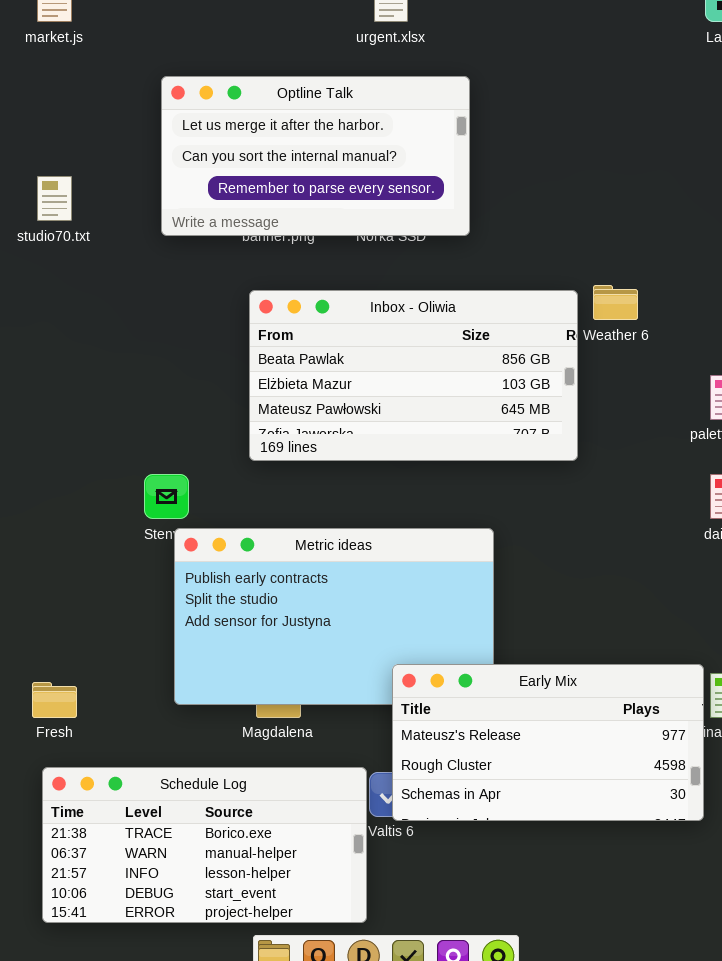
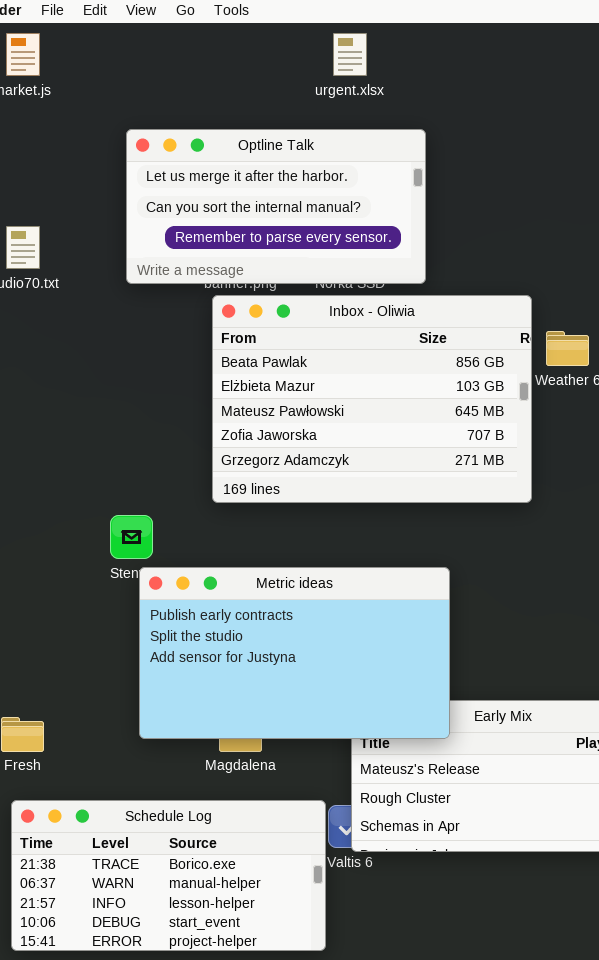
Inbox - Oliwia: [249,290,578,461] -> [212,295,532,503], resized
Metric ideas: [174,528,494,705] -> [139,567,450,739], raised

